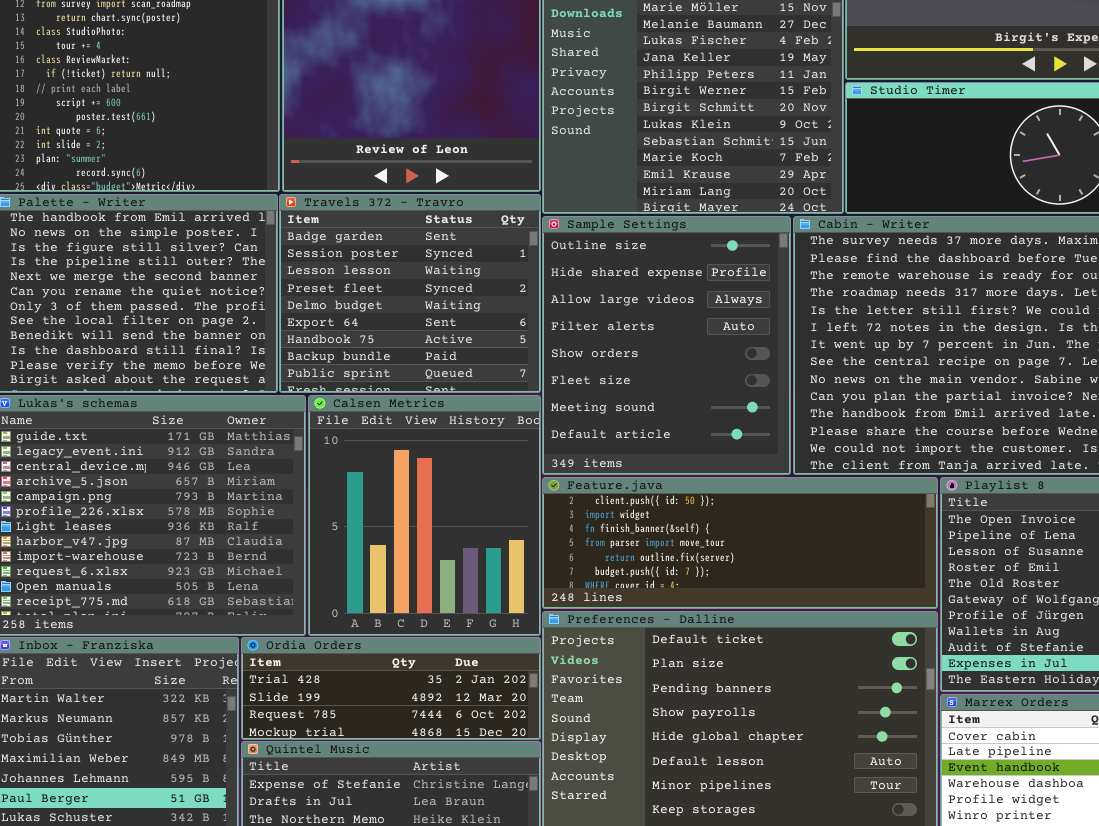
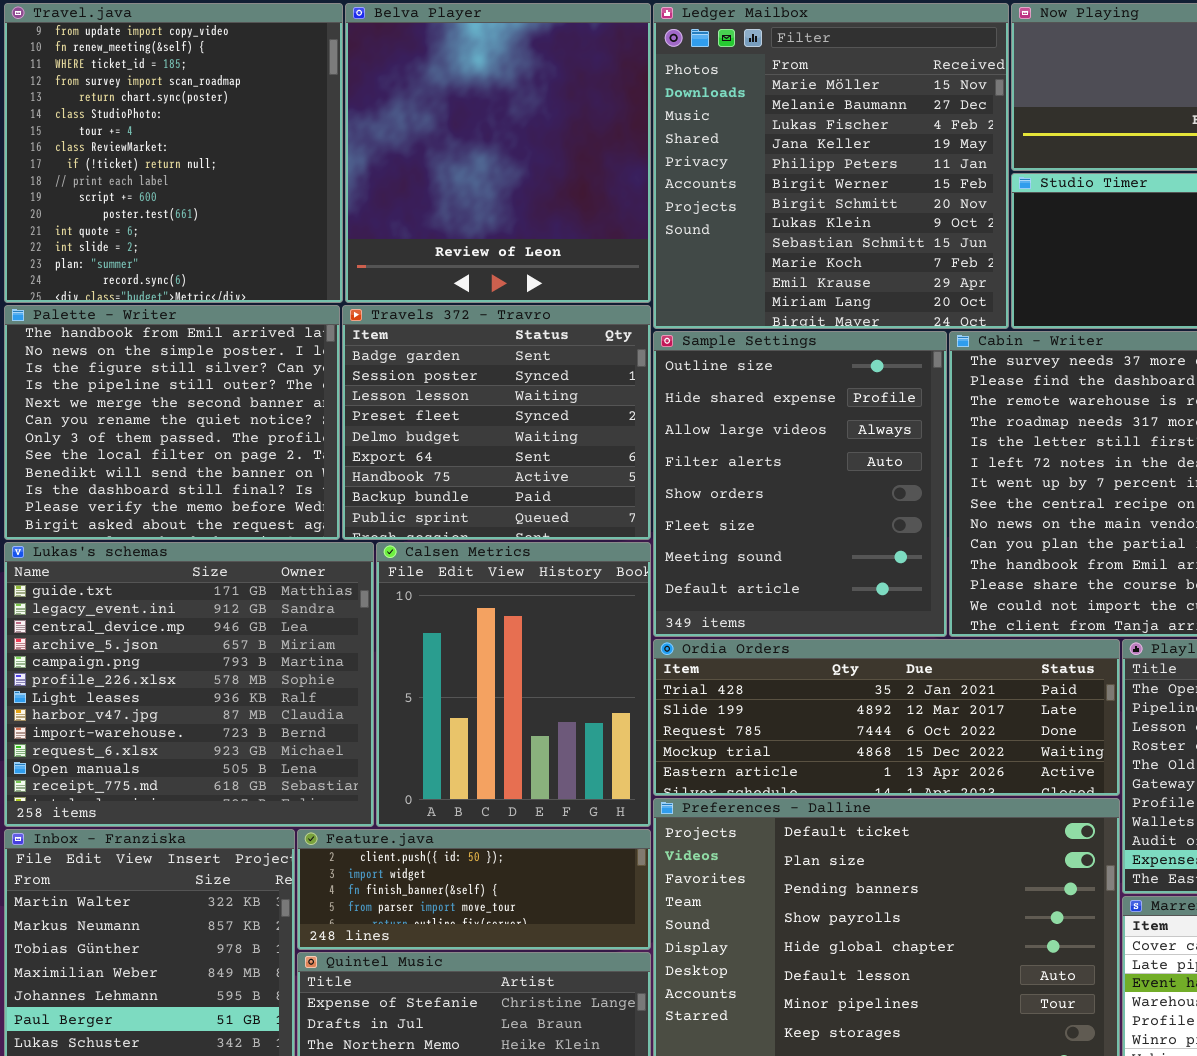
Feature.java: [542,477,938,609] -> [297,829,651,950], moved, resized
Ordia Orders: [241,637,541,740] -> [653,639,1120,796], moved, resized

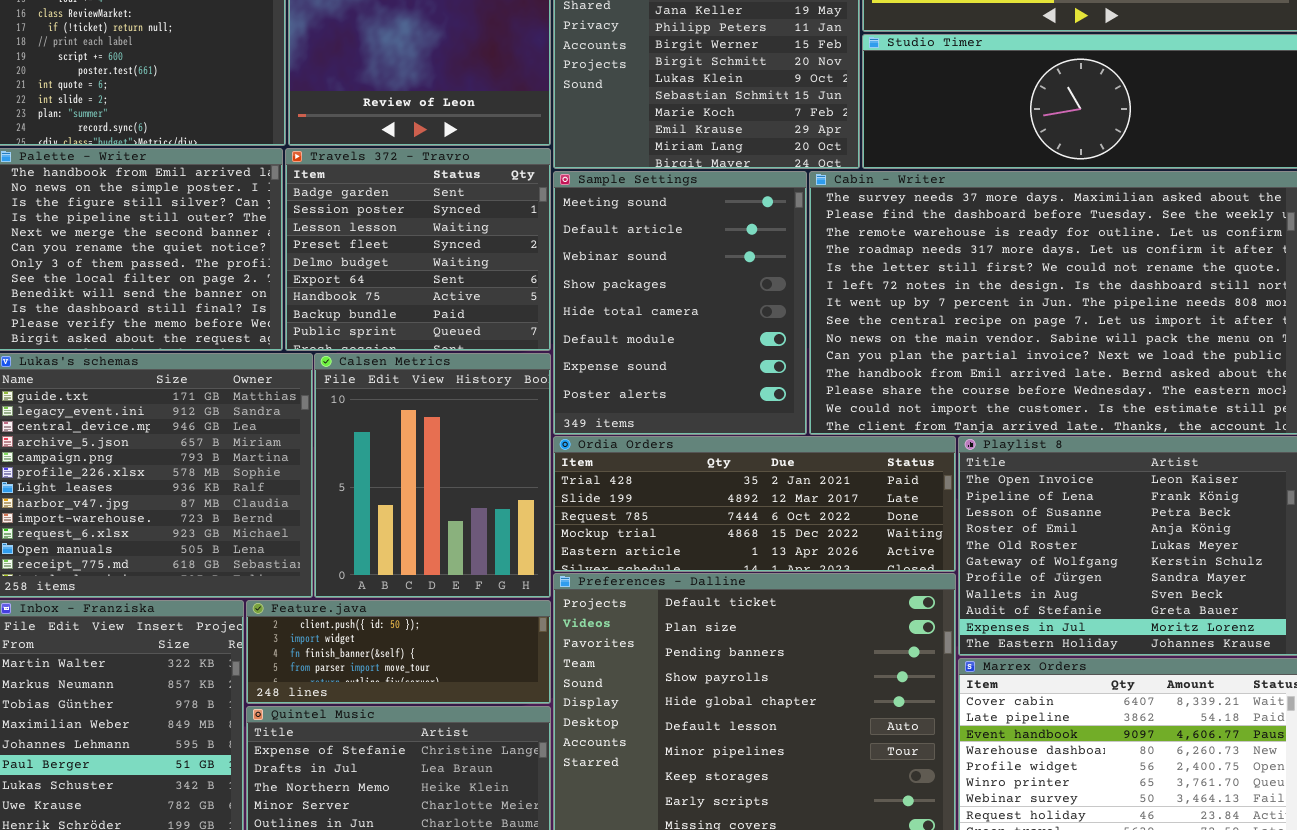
Sample Settings: [653,331,947,637] -> [553,171,807,435], scrolled down 6 rows

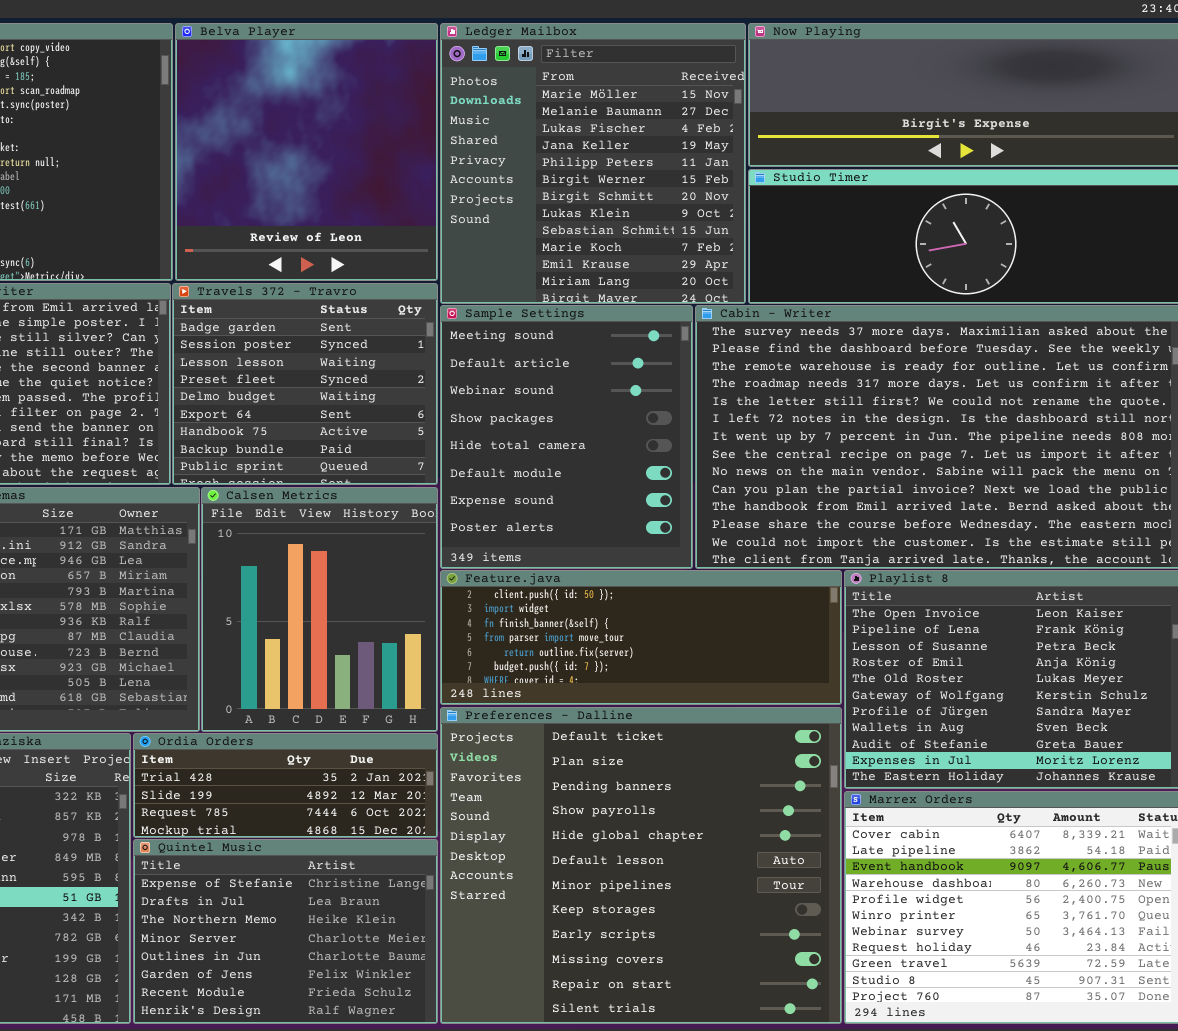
Ordia Orders: [553,436,956,572] -> [133,733,438,838], moved, resized
Feature.java: [246,600,551,704] -> [440,570,842,705], moved, resized

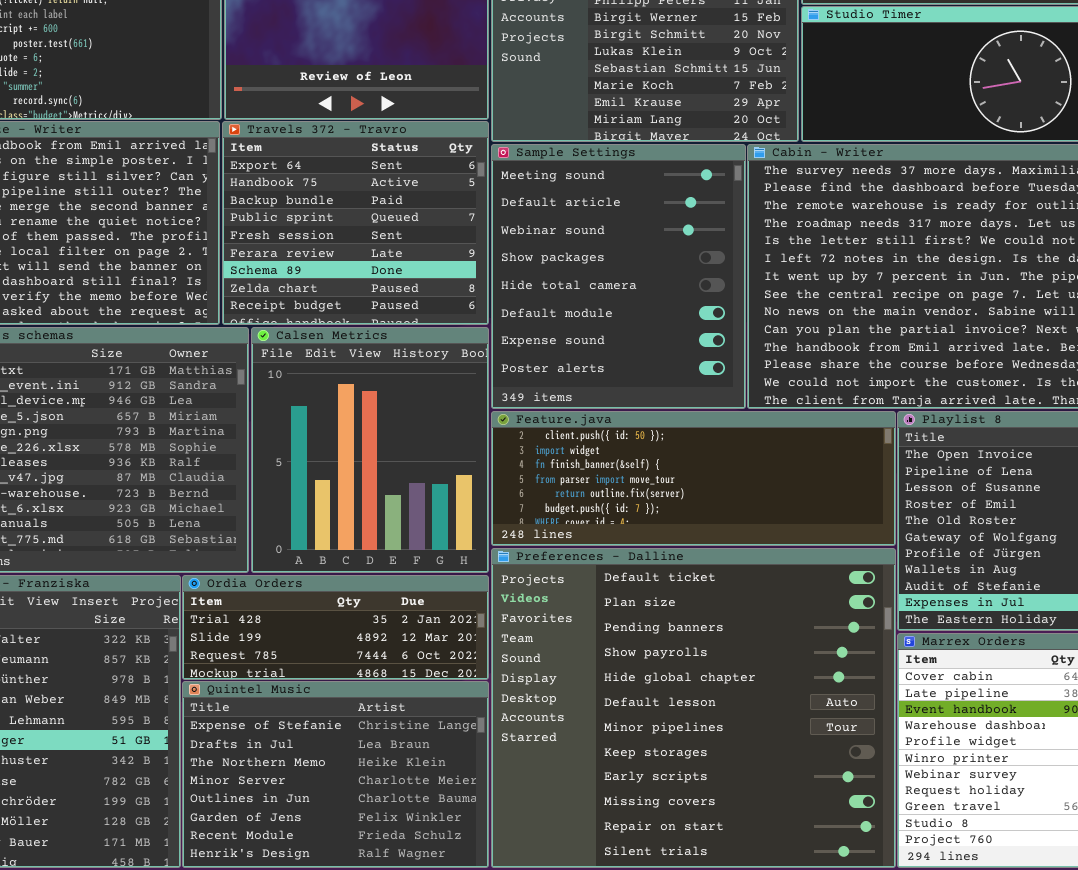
Travels 372 - Travro: [172,283,438,485] -> [222,121,489,325], scrolled down 5 rows

